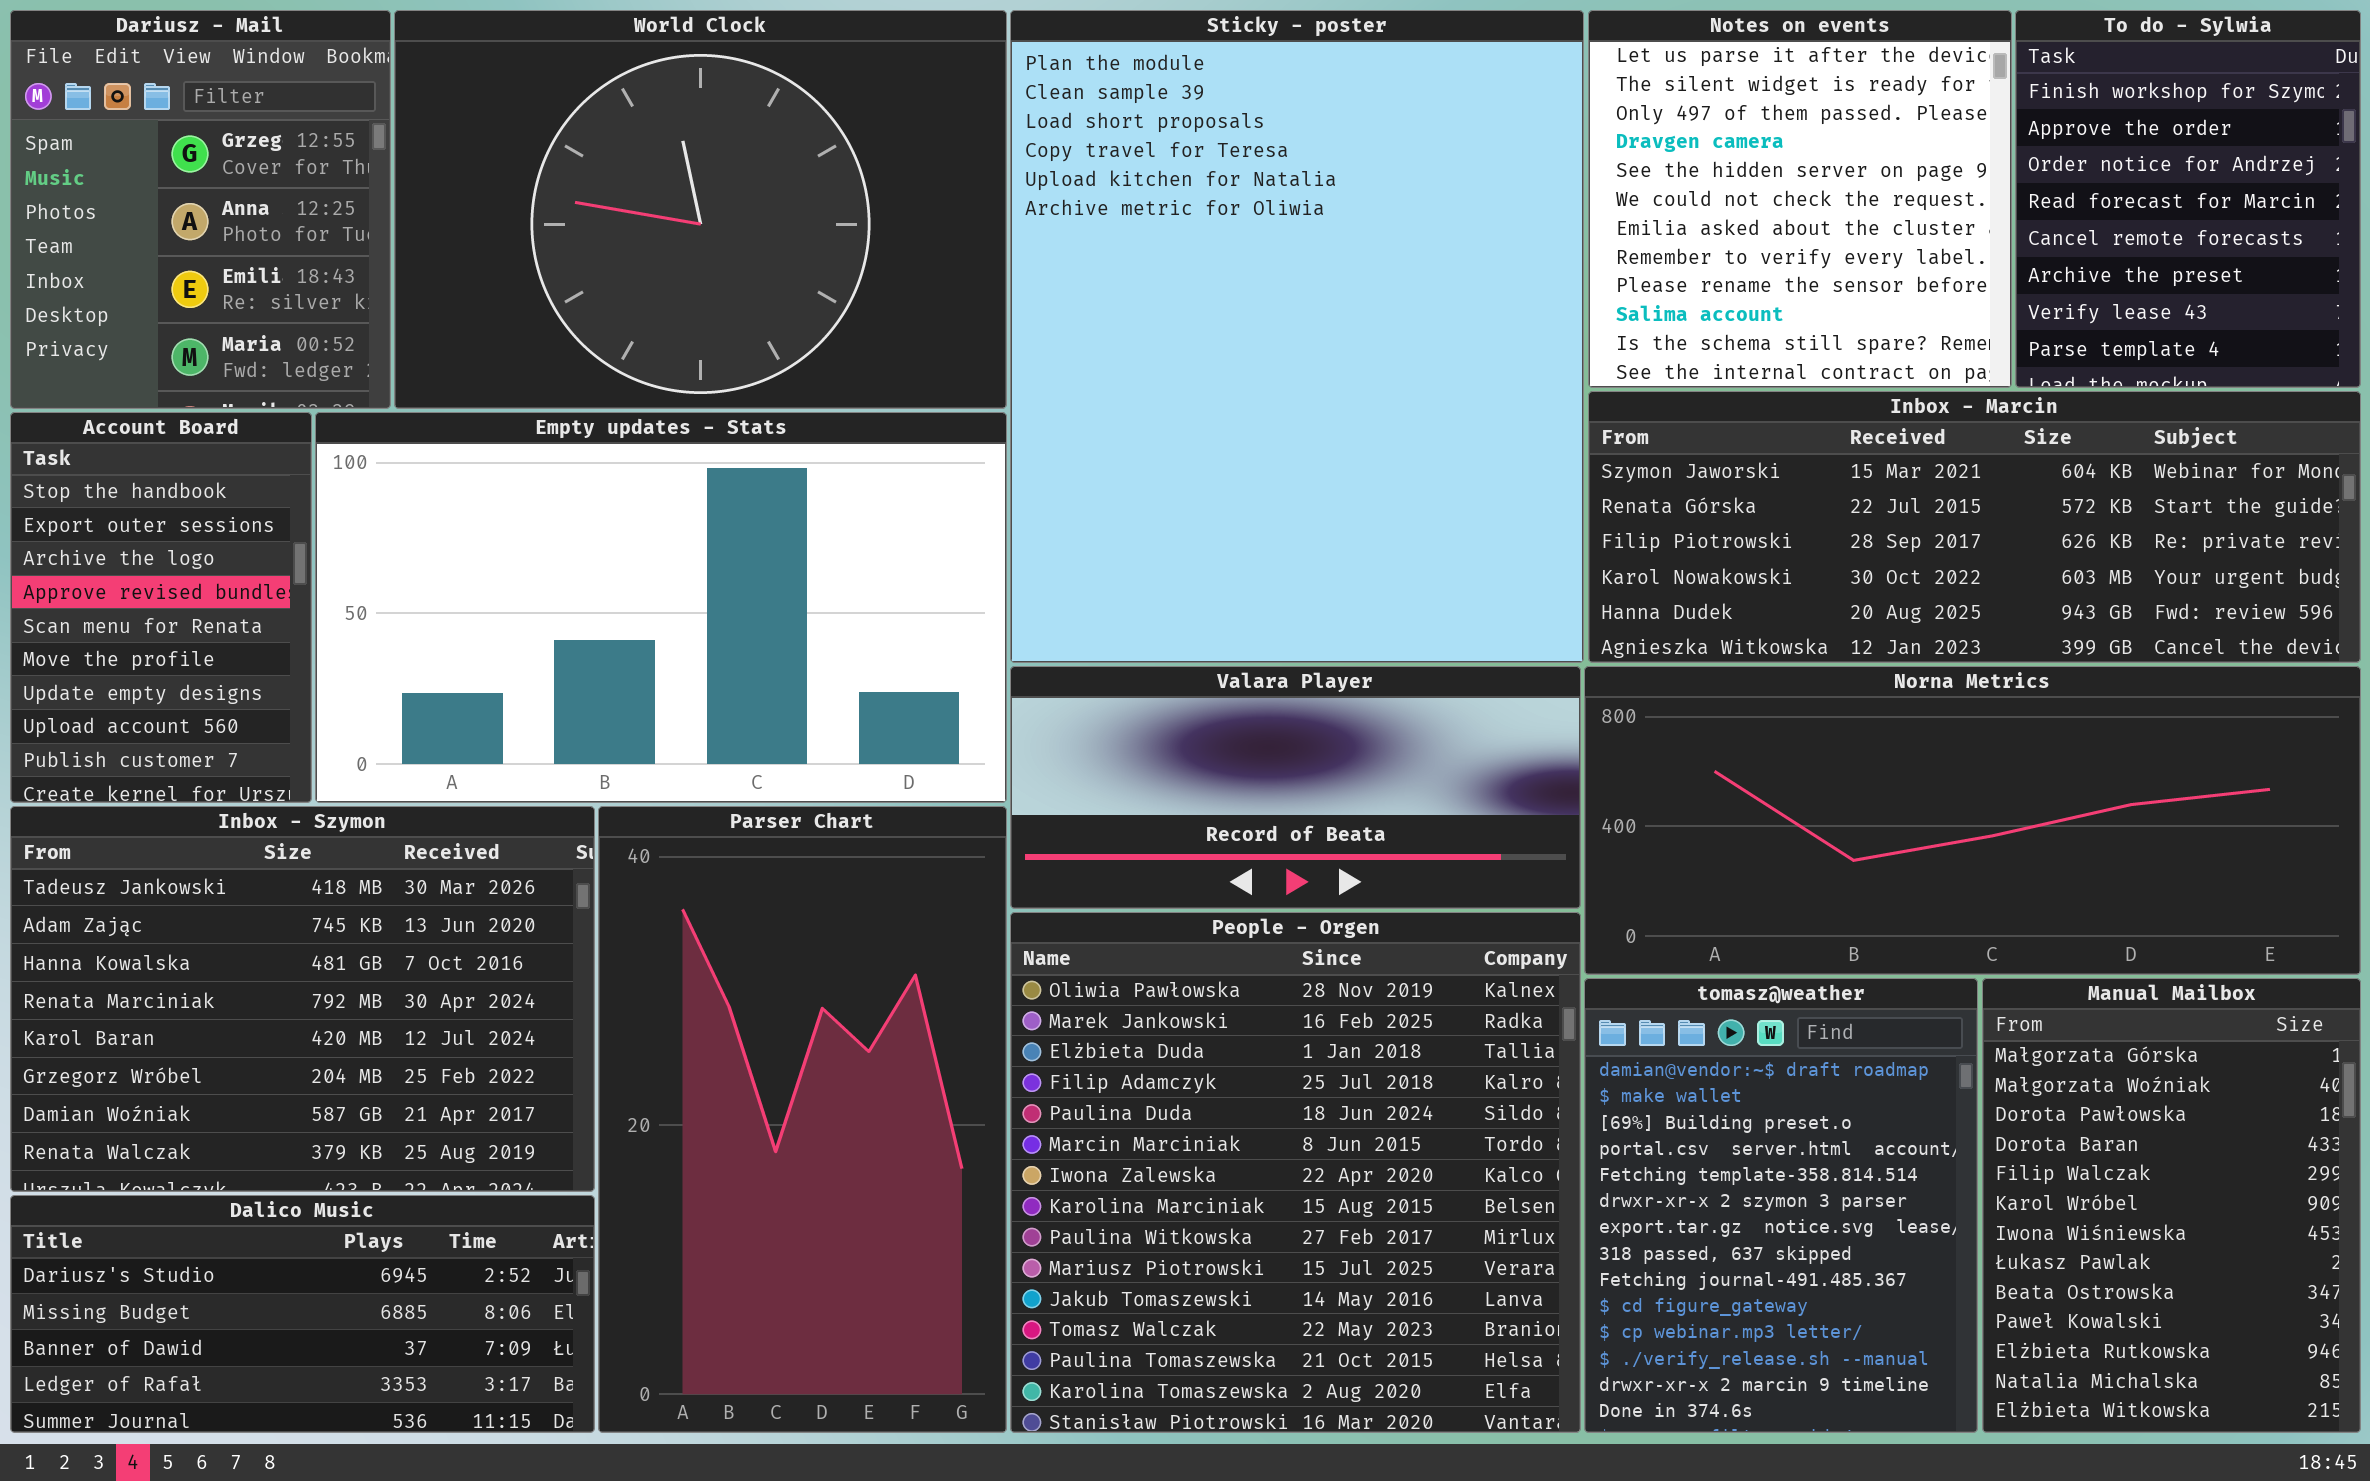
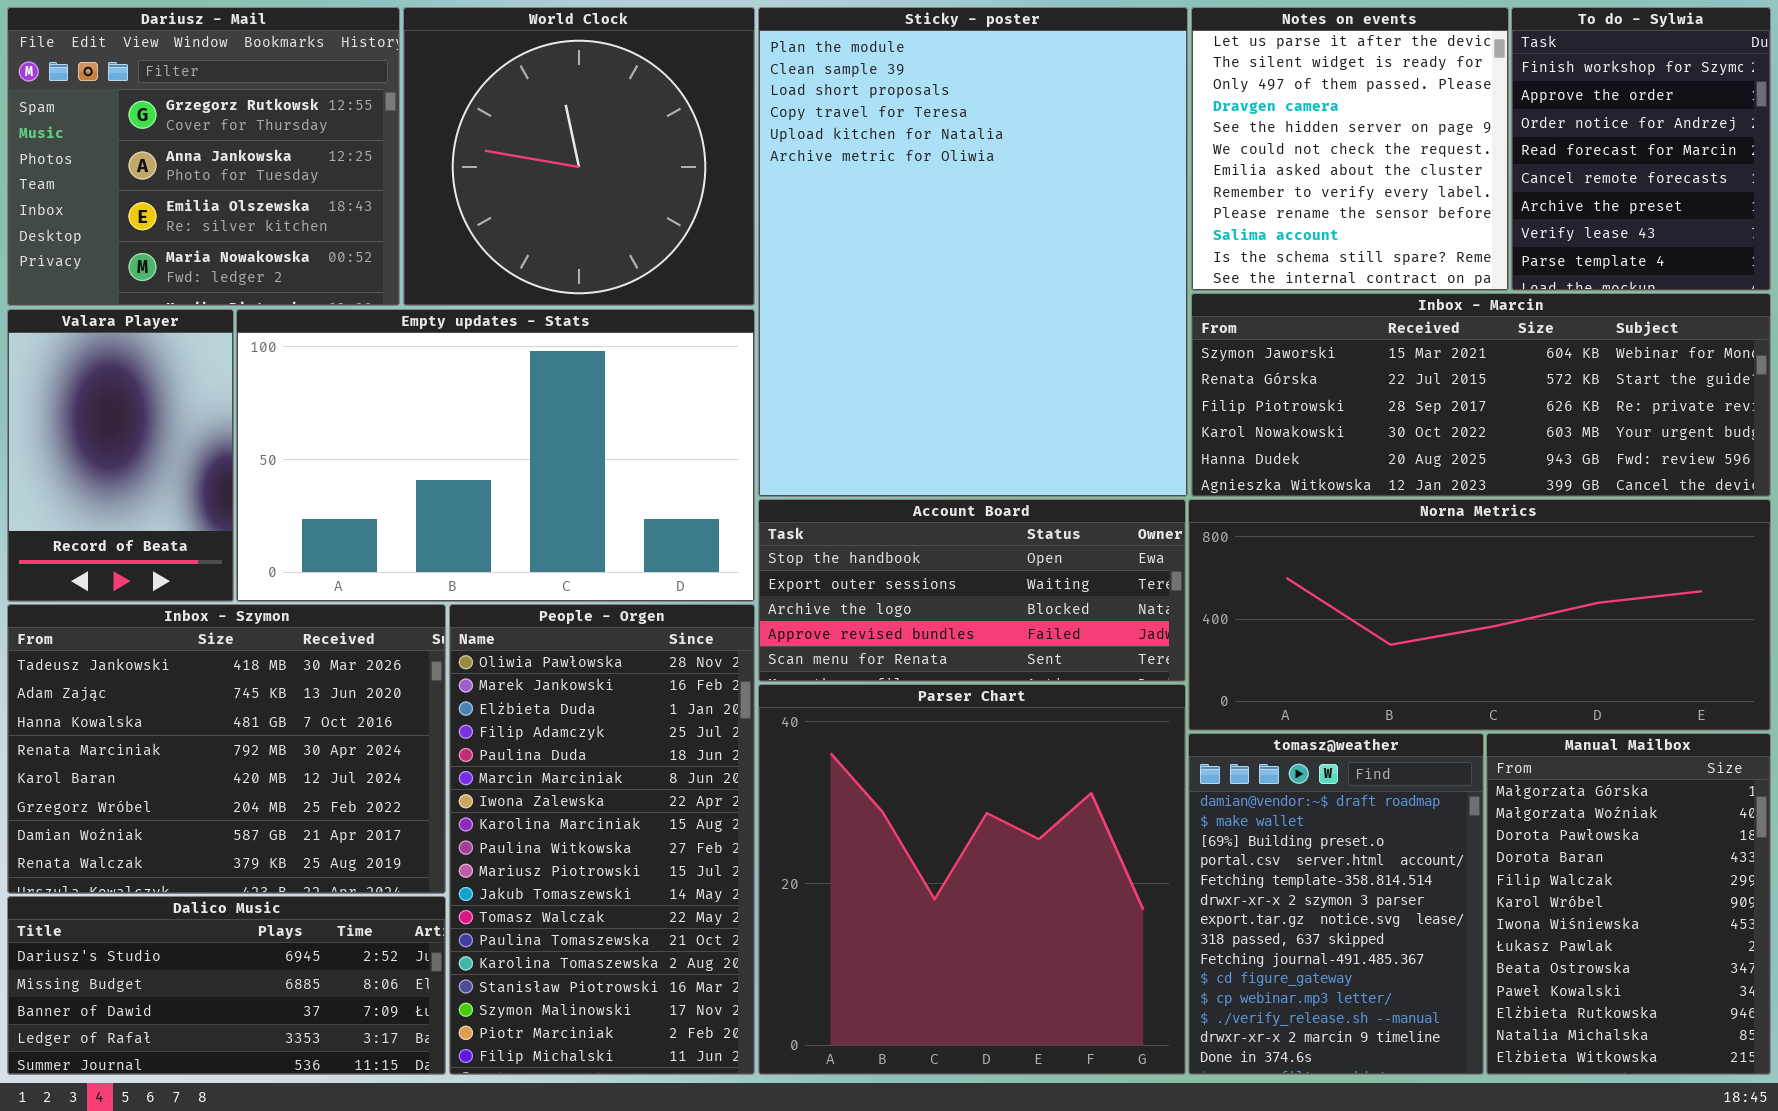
Dariusz - Mail: [10,10,391,409] -> [7,7,400,306], resized
World Clock: [394,10,1007,409] -> [403,7,755,306], resized
Account Board: [10,412,312,803] -> [758,499,1186,682], moved, resized
Valara Player: [1010,666,1581,909] -> [7,309,234,602], moved, resized
Parser Chart: [598,806,1007,1433] -> [758,684,1186,1075], moved, resized
People - Orgen: [1010,912,1581,1433] -> [449,604,755,1075], moved, resized

